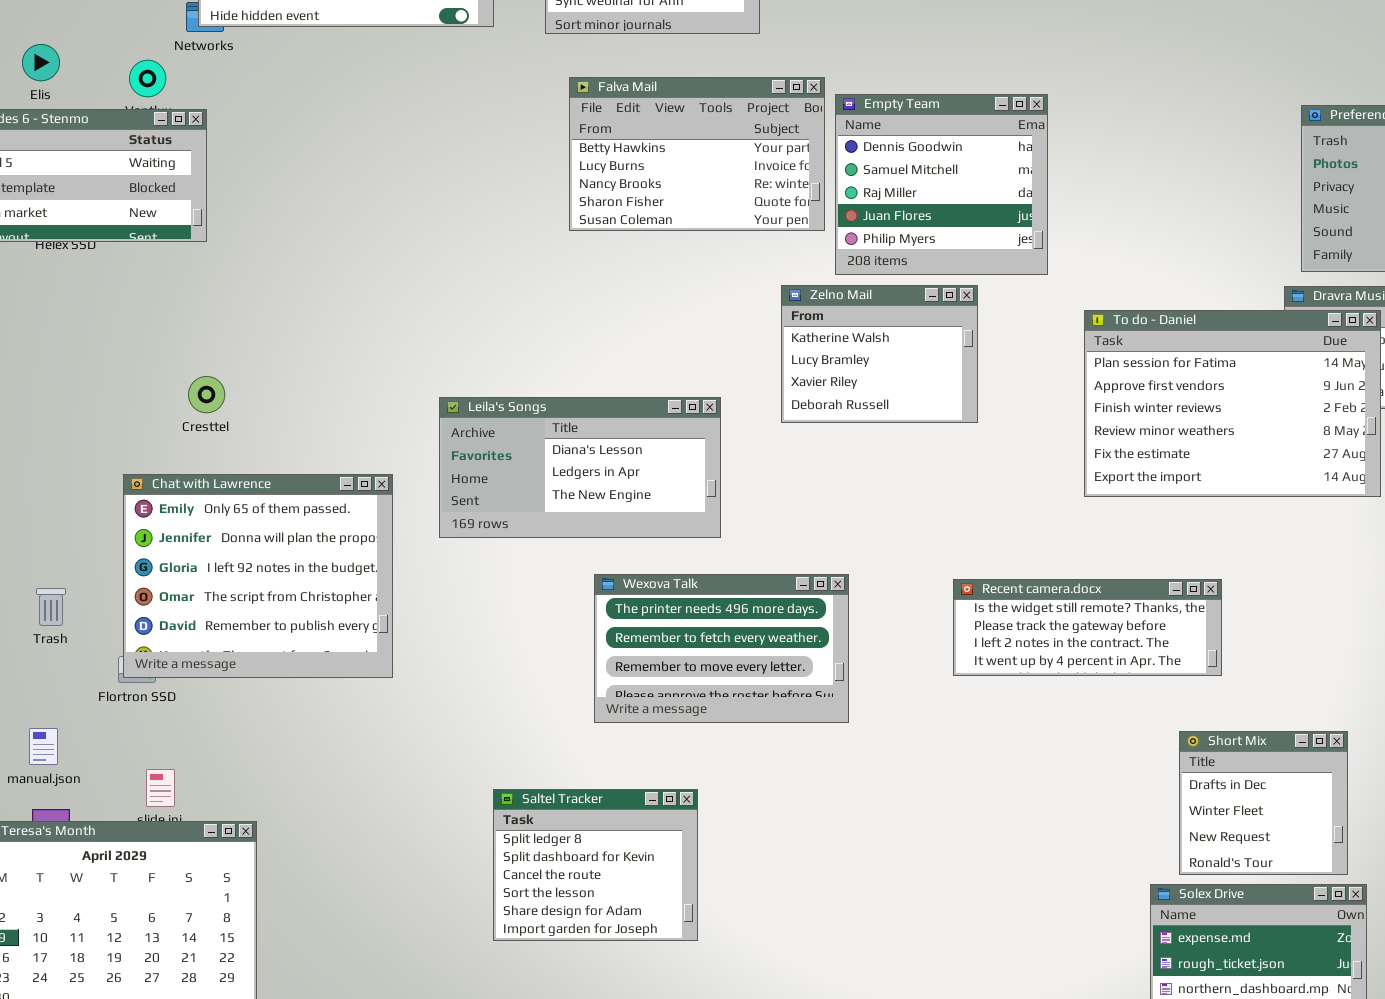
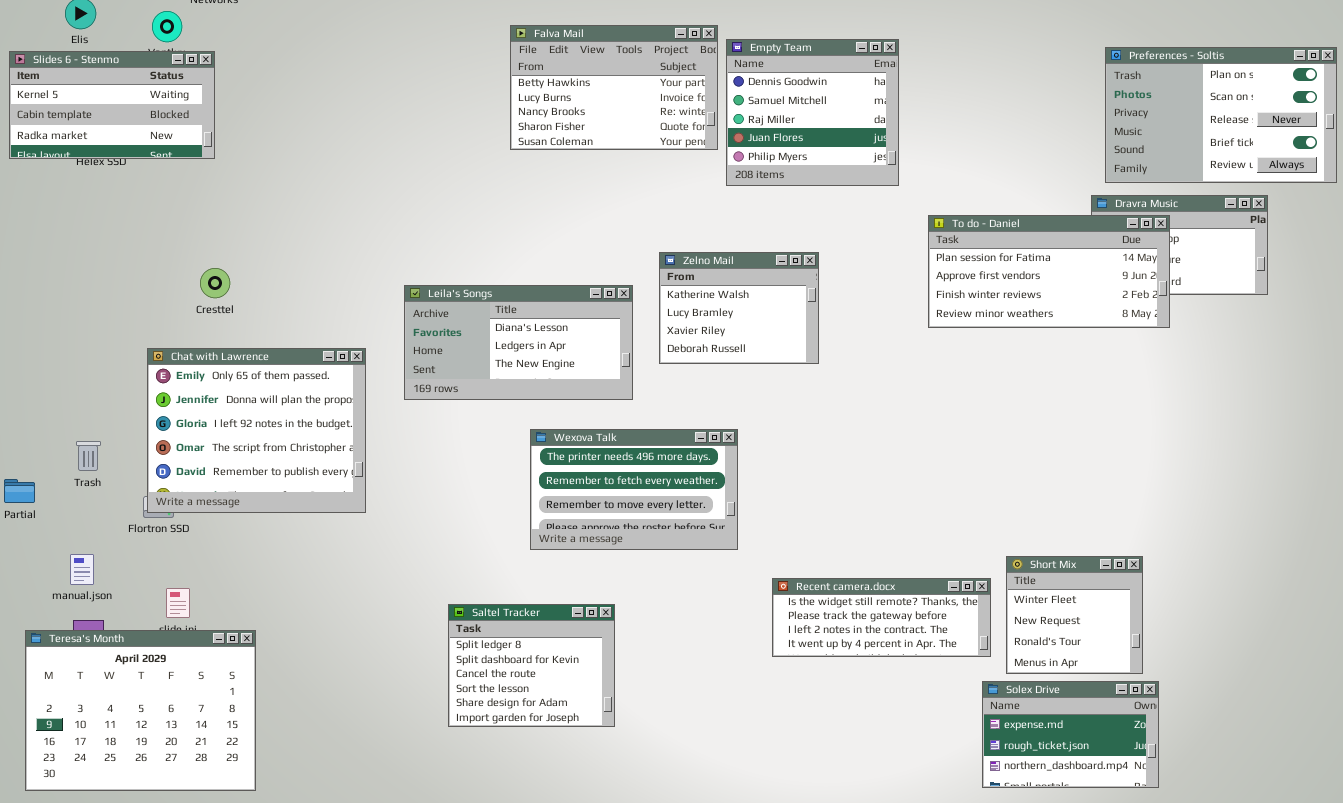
Zelno Mail: [781,285,978,423] -> [659,252,819,364], moved
To do - Daniel: [1084,310,1381,497] -> [928,215,1170,328], resized
Recent camera.docx: [953,579,1222,676] -> [772,578,991,657], moved
Short Mix: [1179,731,1348,875] -> [1006,556,1143,674], scrolled down 1 row

